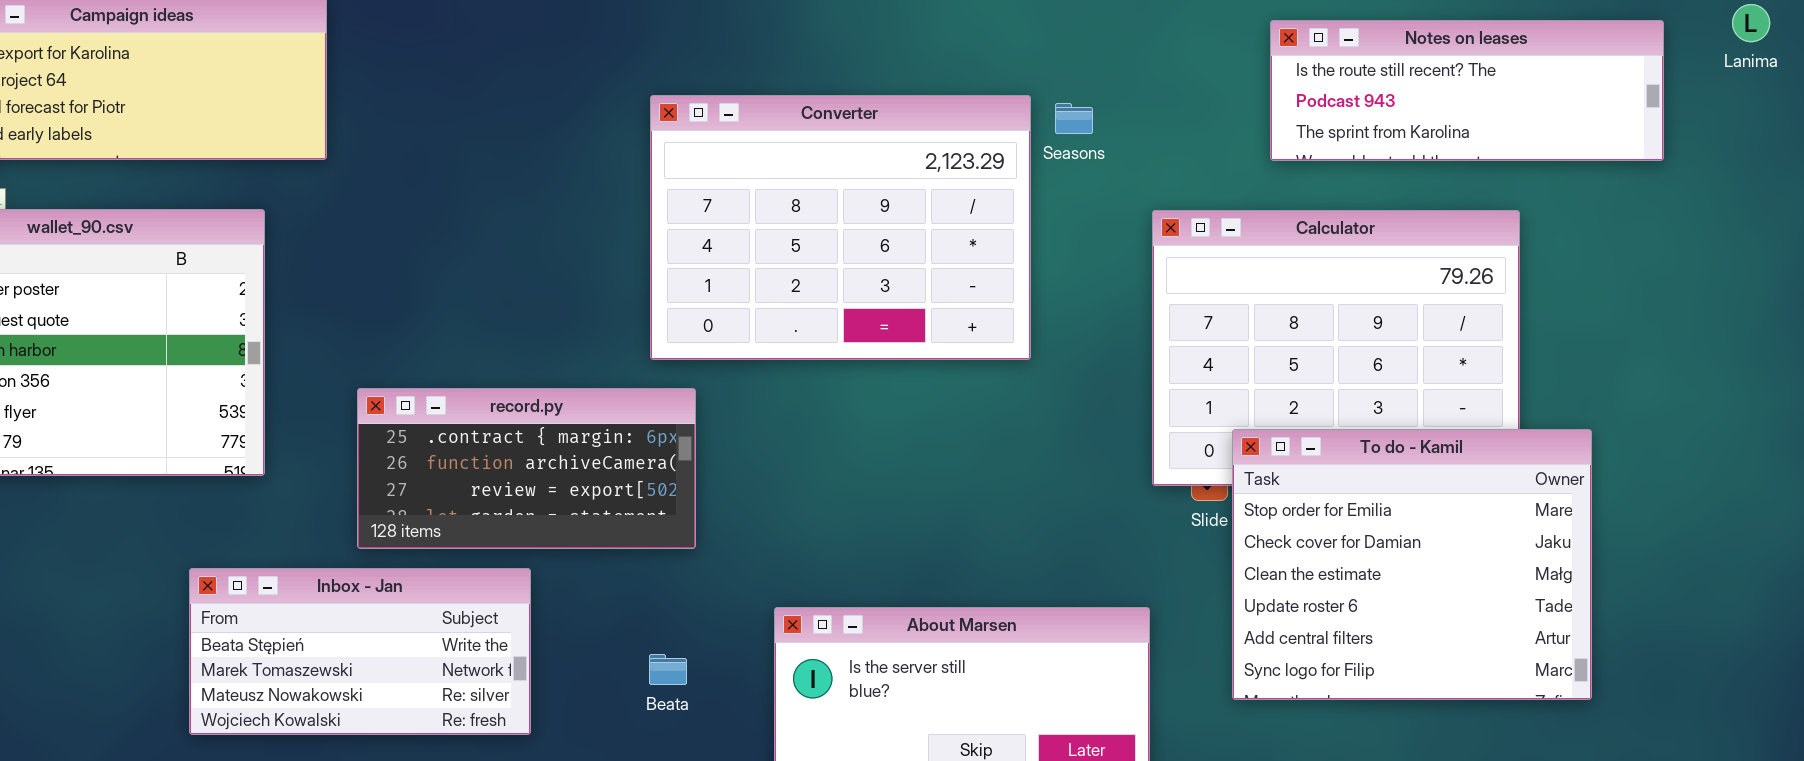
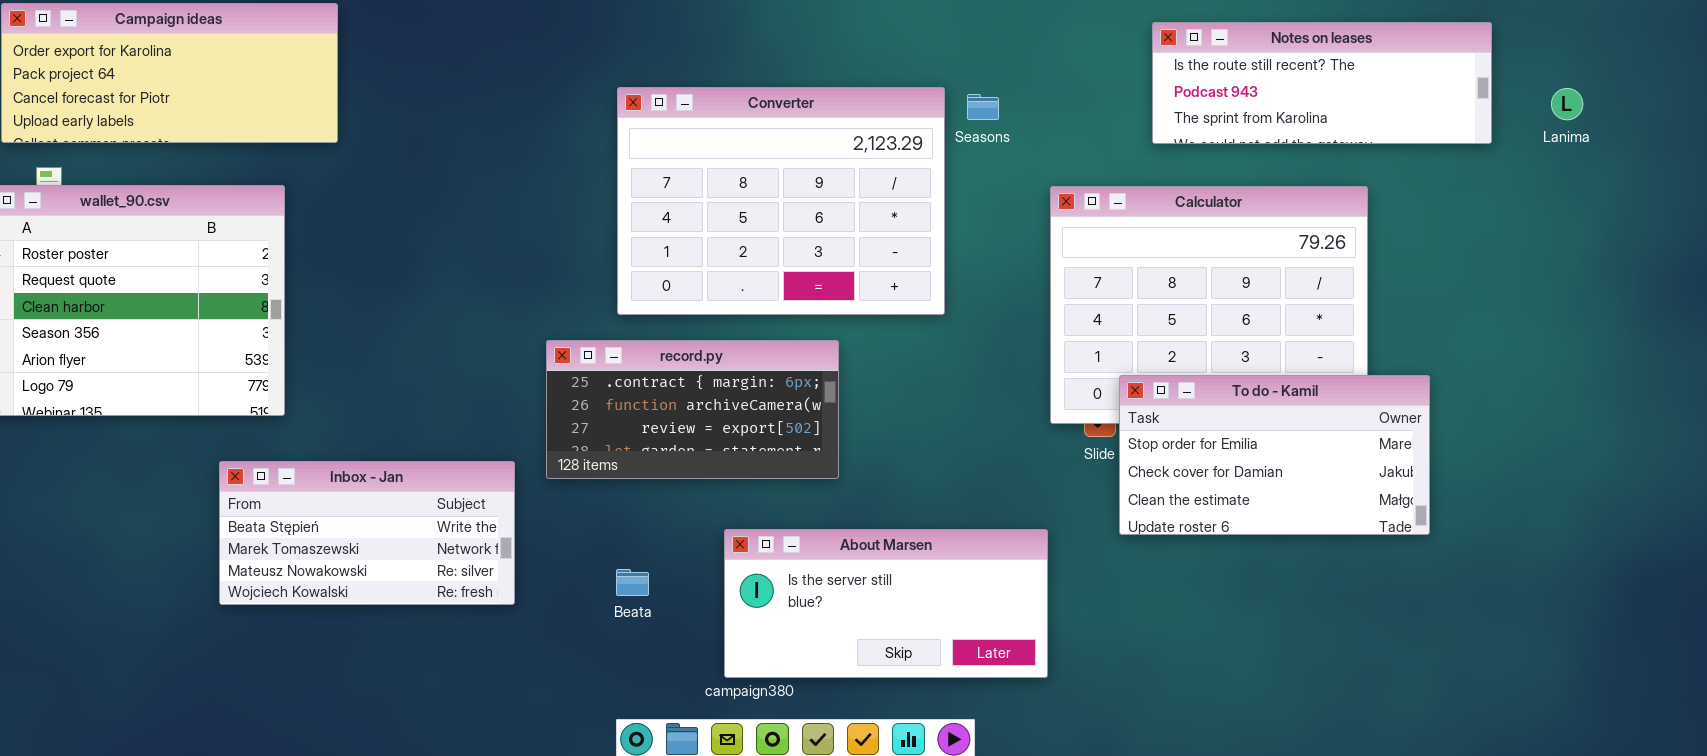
Lanima: [1732,4,1770,42] -> [1551,88,1583,120], moved
record.py: [357,388,696,549] -> [546,340,839,479], moved
To do - Kamil: [1232,429,1592,700] -> [1119,375,1430,535], resized
Inbox - Jan: [189,568,531,735] -> [219,461,515,605], moved

